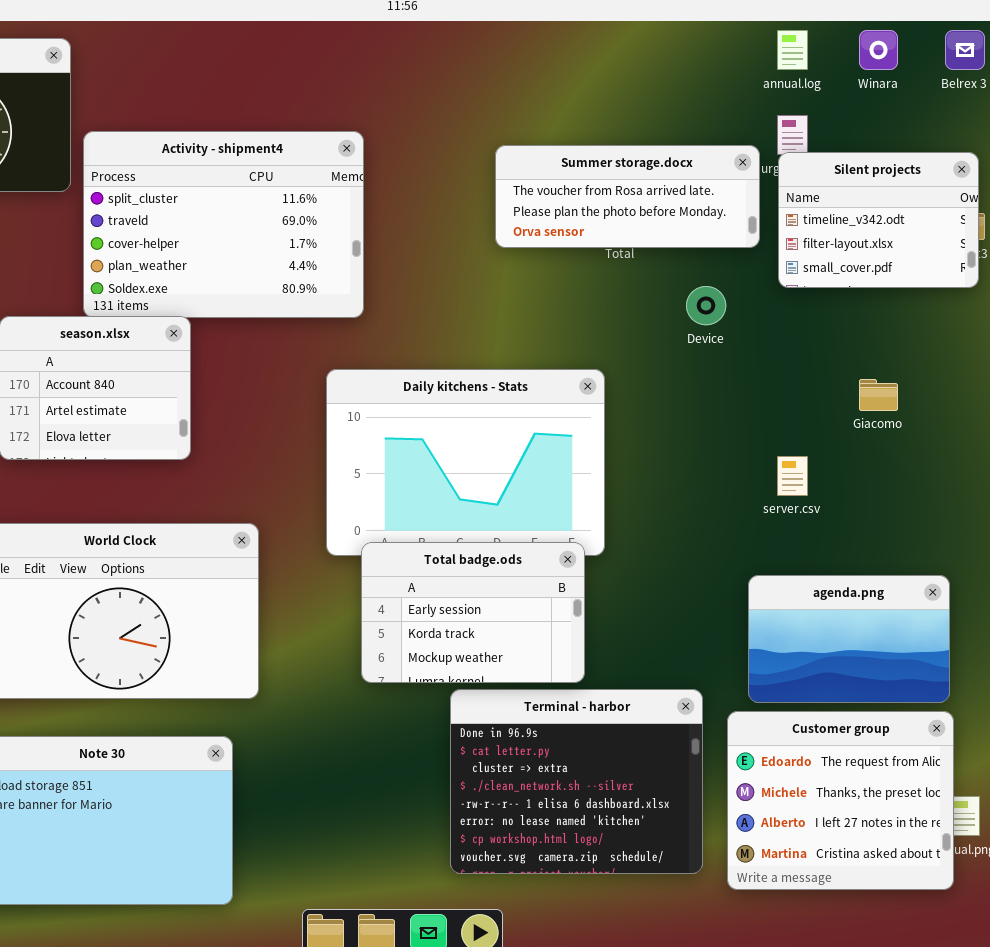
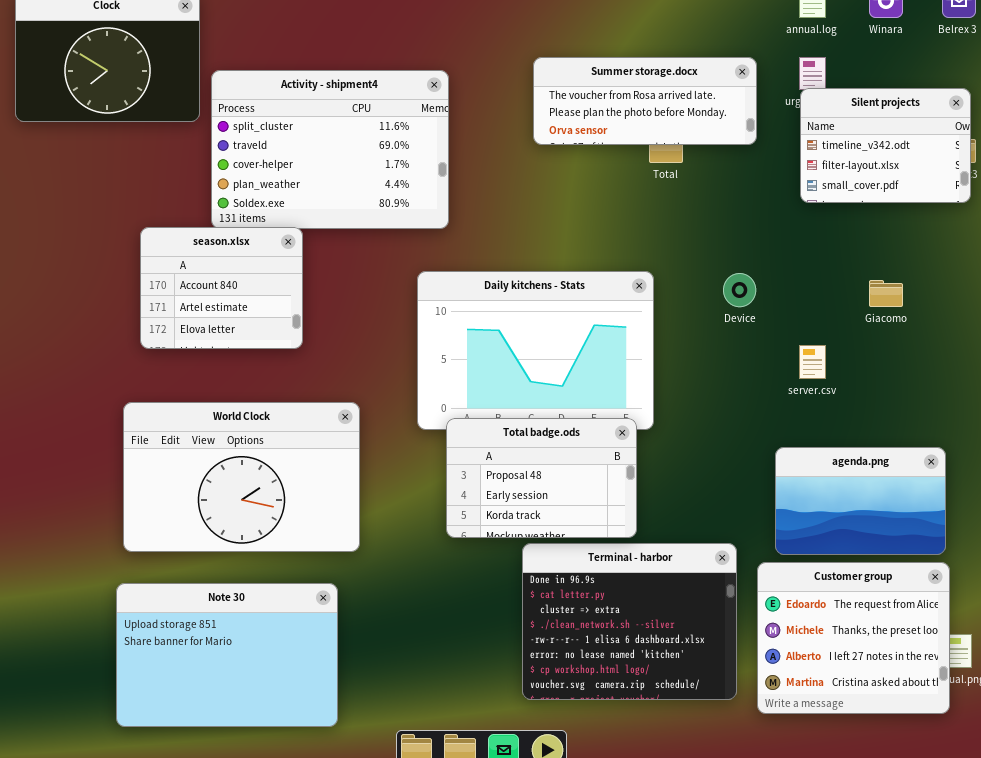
Summer storage.docx: [495,145,760,248] -> [533,57,757,145], moved
Device: [686,286,726,325] -> [723,273,756,307], moved
Total badge.ods: [361,542,585,683] -> [446,418,637,538], scrolled up 1 row

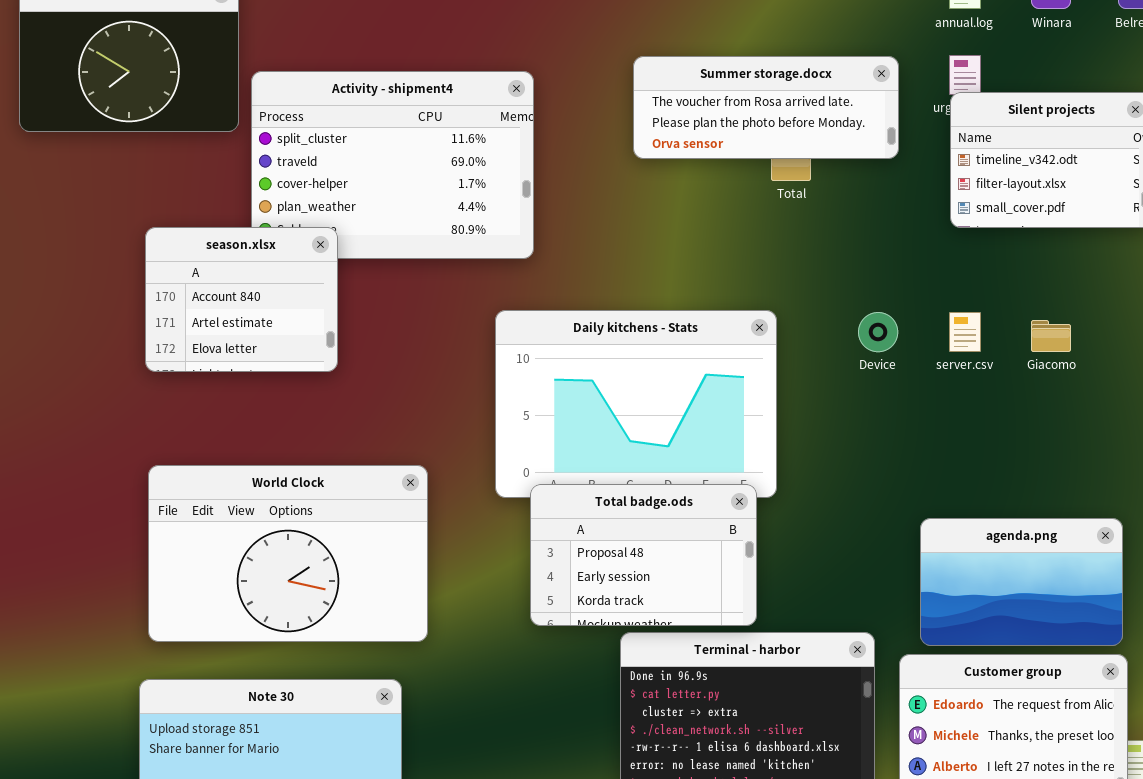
season.xlsx: [140,227,303,349] -> [145,227,338,372], moved
server.csv: [799,345,826,379] -> [949,312,981,352], moved

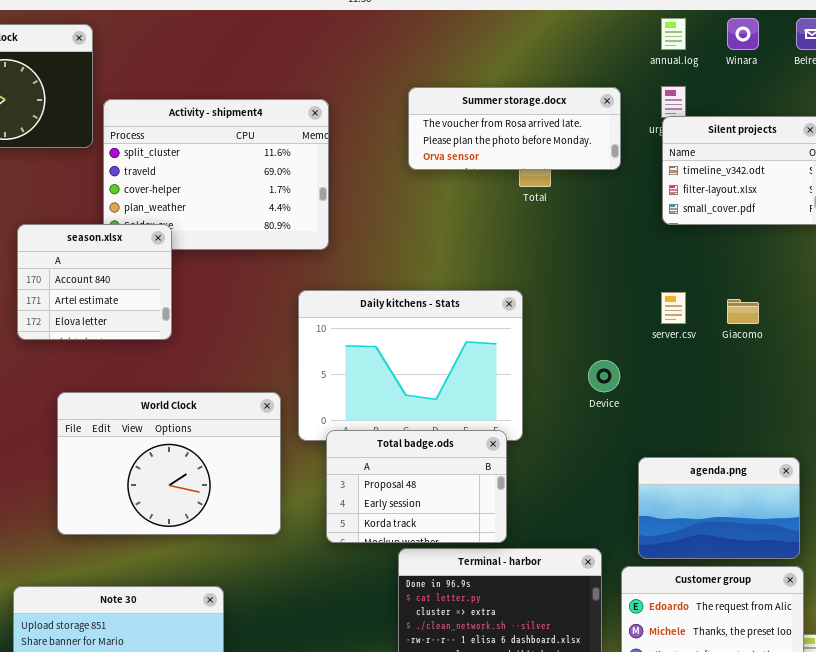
Device: [858,312,898,352] -> [588,360,620,392], moved
World Clock: [148,465,428,642] -> [57,392,281,535], moved

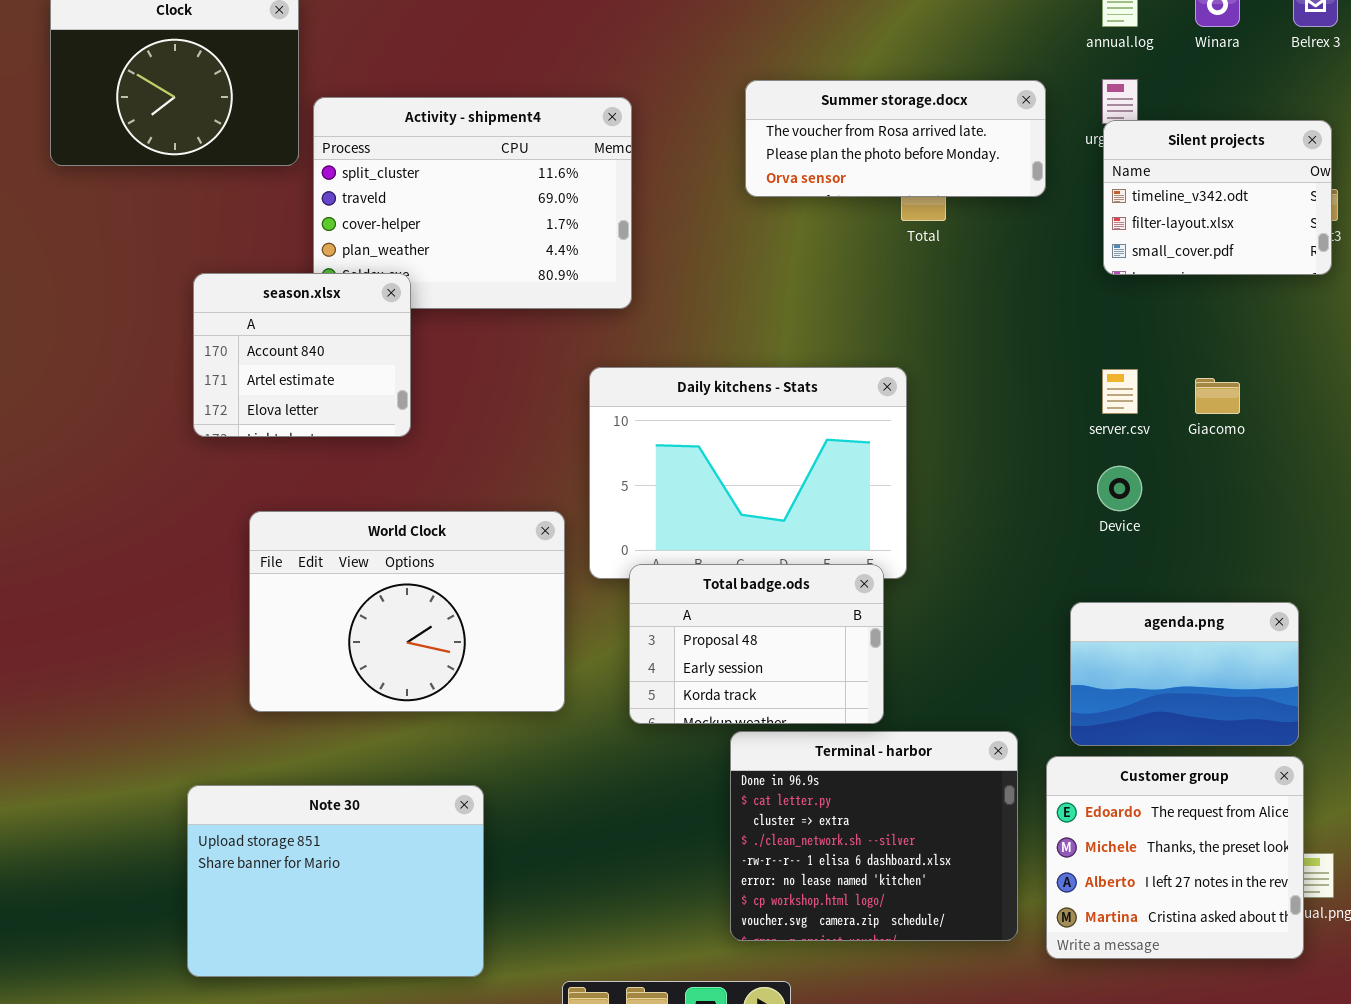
Device: [588,360,620,392] -> [1097,466,1142,511], moved

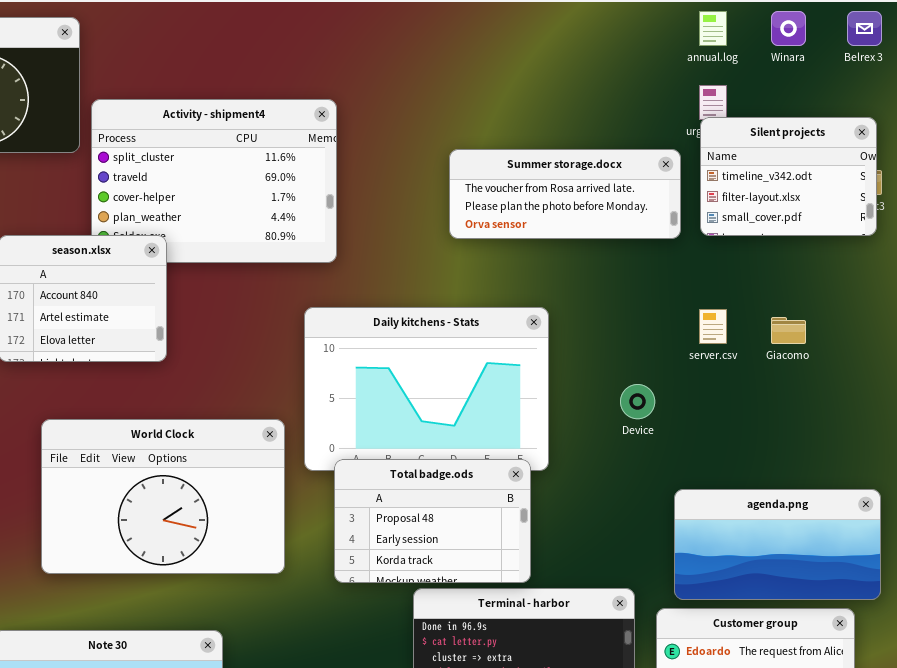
Summer storage.docx: [745,80,1046,197] -> [449,149,681,239], moved
Device: [1097,466,1142,511] -> [620,384,655,419], moved
agenda.png: [1070,602,1299,746] -> [674,489,881,600], resized

